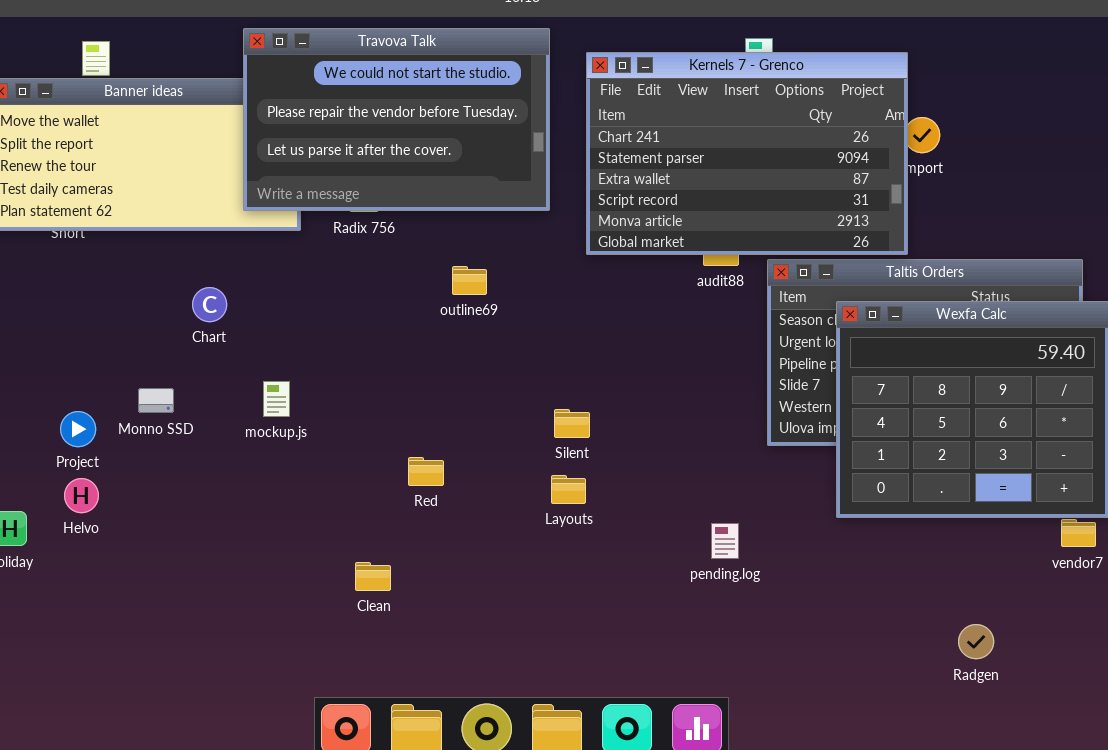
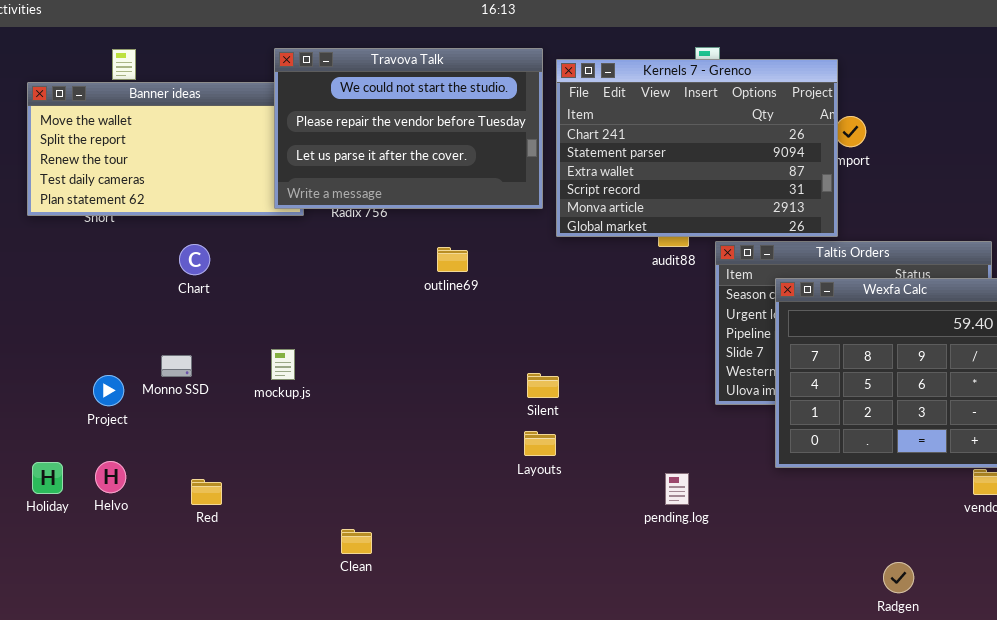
Travova Talk: [243,28,550,211] -> [274,48,543,209], moved
Chart: [192,287,227,322] -> [179,244,210,275], moved
Red: [408,457,444,486] -> [191,479,222,505], moved
Helvo: [64,478,99,513] -> [95,461,126,493], moved
Clean: [355,562,391,591] -> [341,529,372,554], moved

